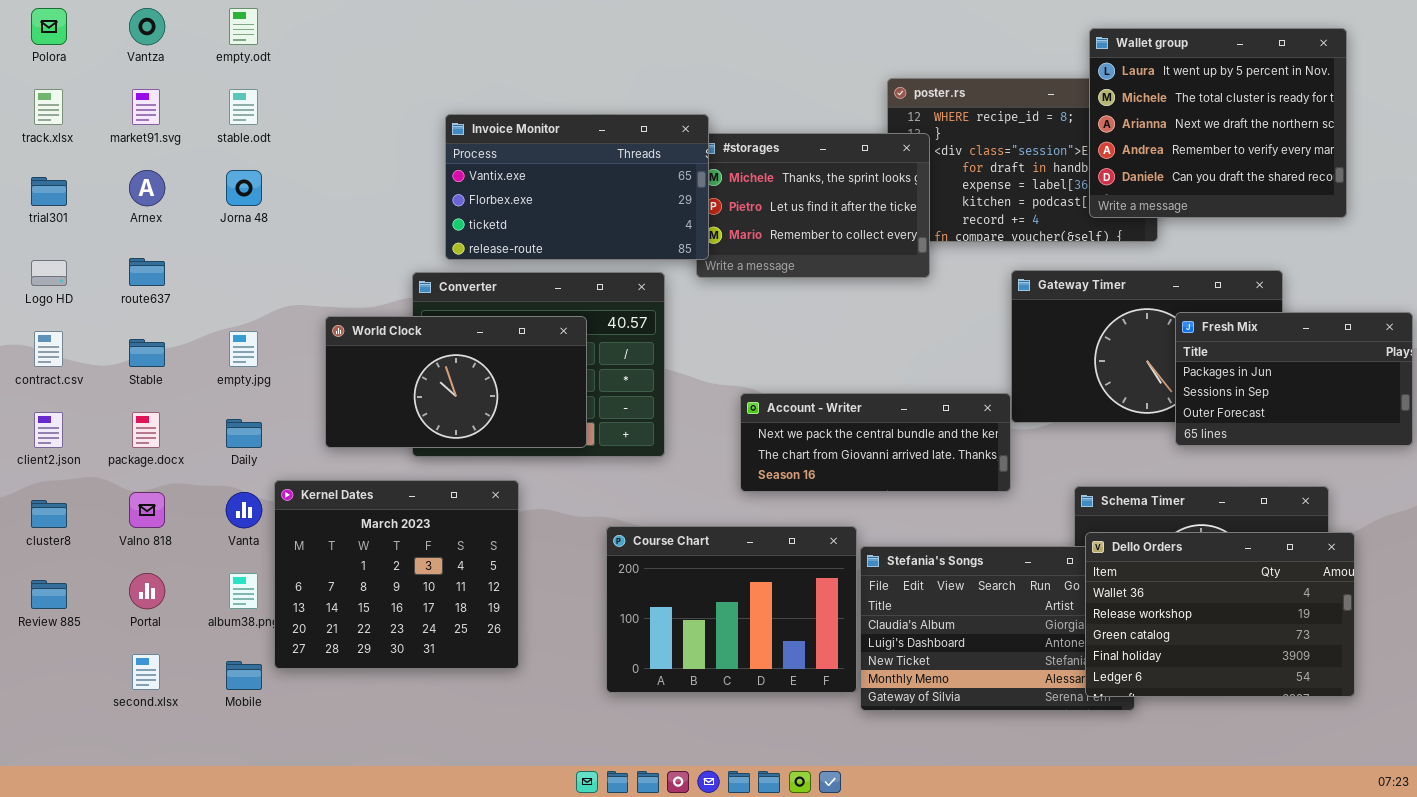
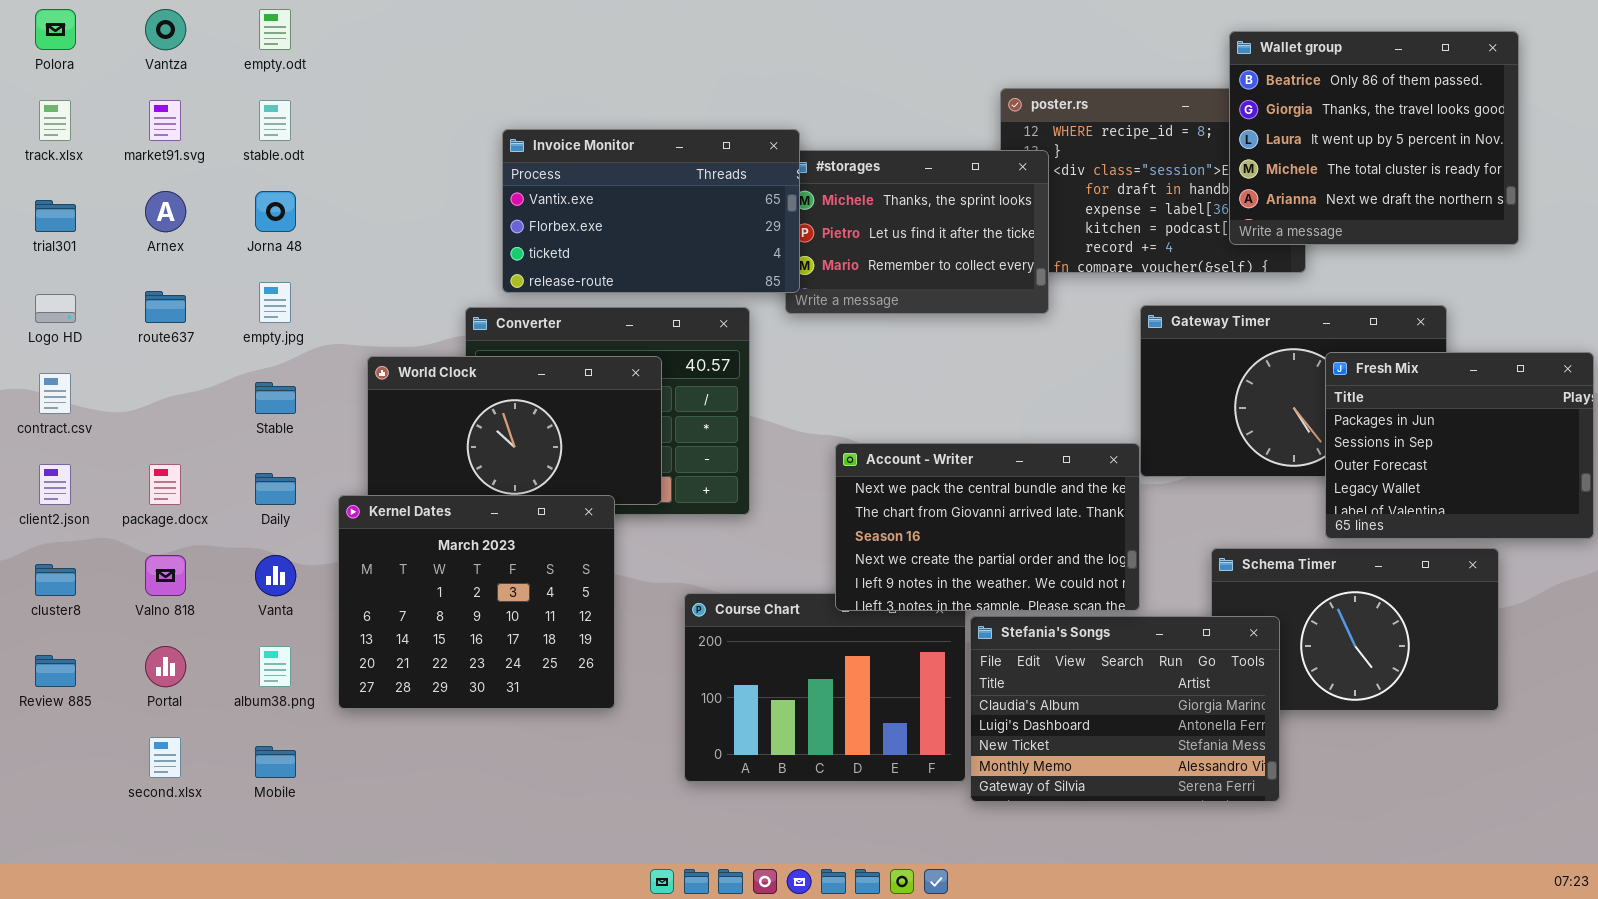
Wallet group: [1089,28,1347,218] -> [1229,31,1519,245], scrolled up 2 rows
Fresh Mix: [1175,312,1413,446] -> [1325,352,1594,539], resized
empty.jpg: [229,331,258,367] -> [259,282,291,323], moved
Stable: [129,339,165,367] -> [255,382,296,414], moved
Account - Writer: [740,393,1011,492] -> [835,443,1140,611], resized
Kernel Dates: [274,480,519,669] -> [338,495,615,709], moved
Dello Orders: [1085,532,1355,697] -> none, closed

